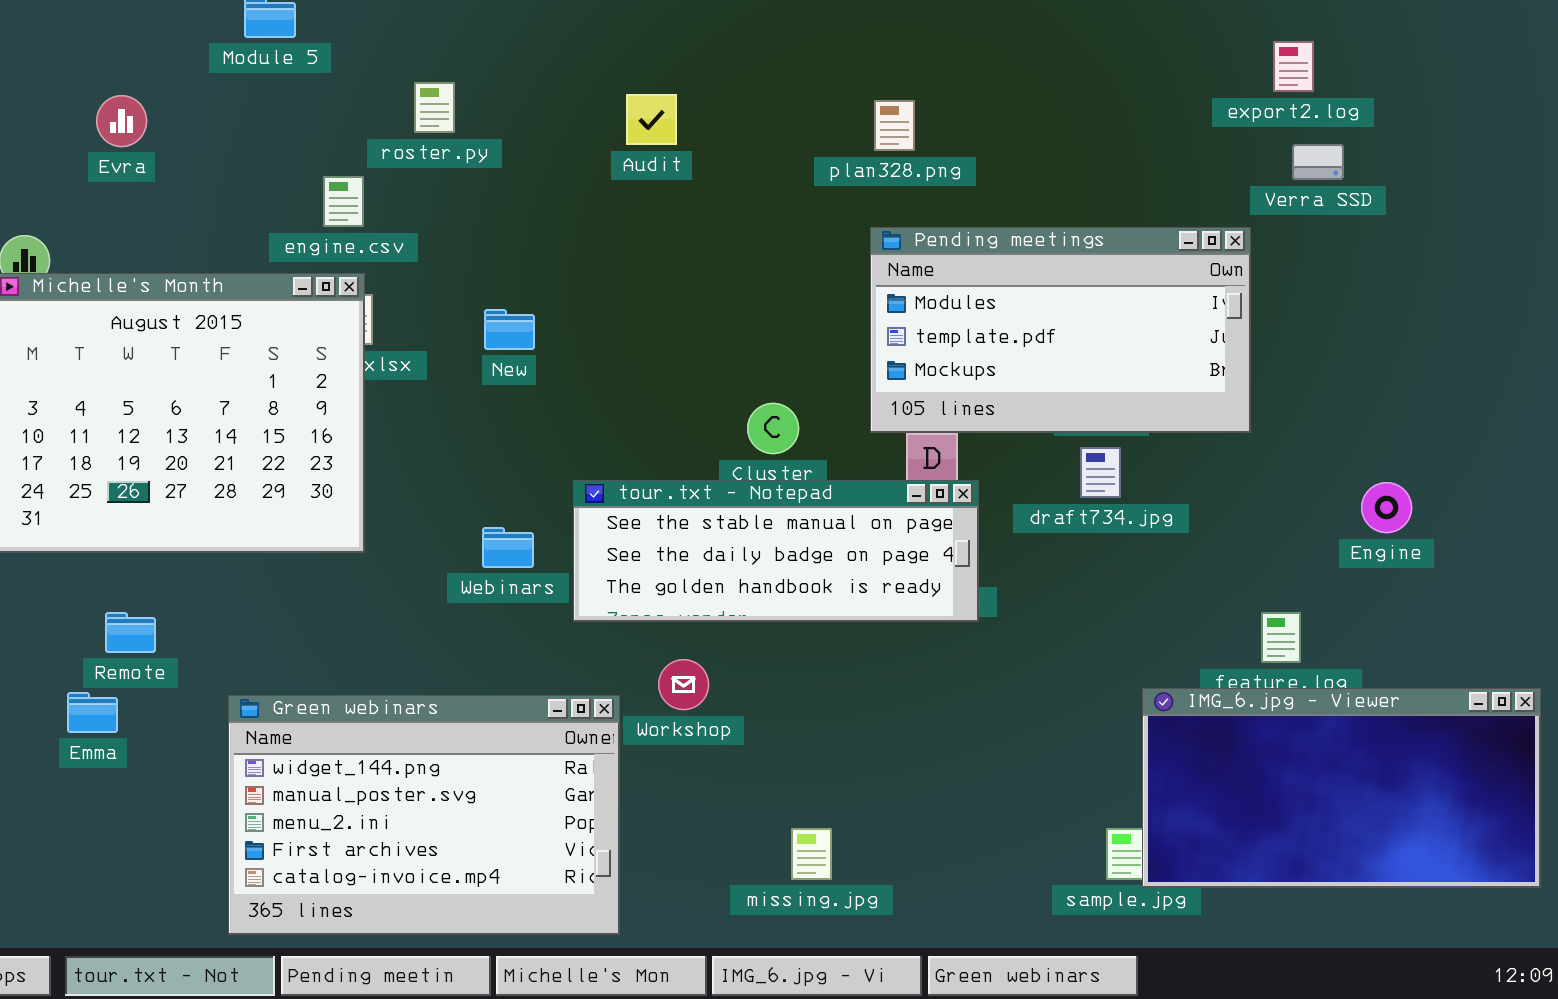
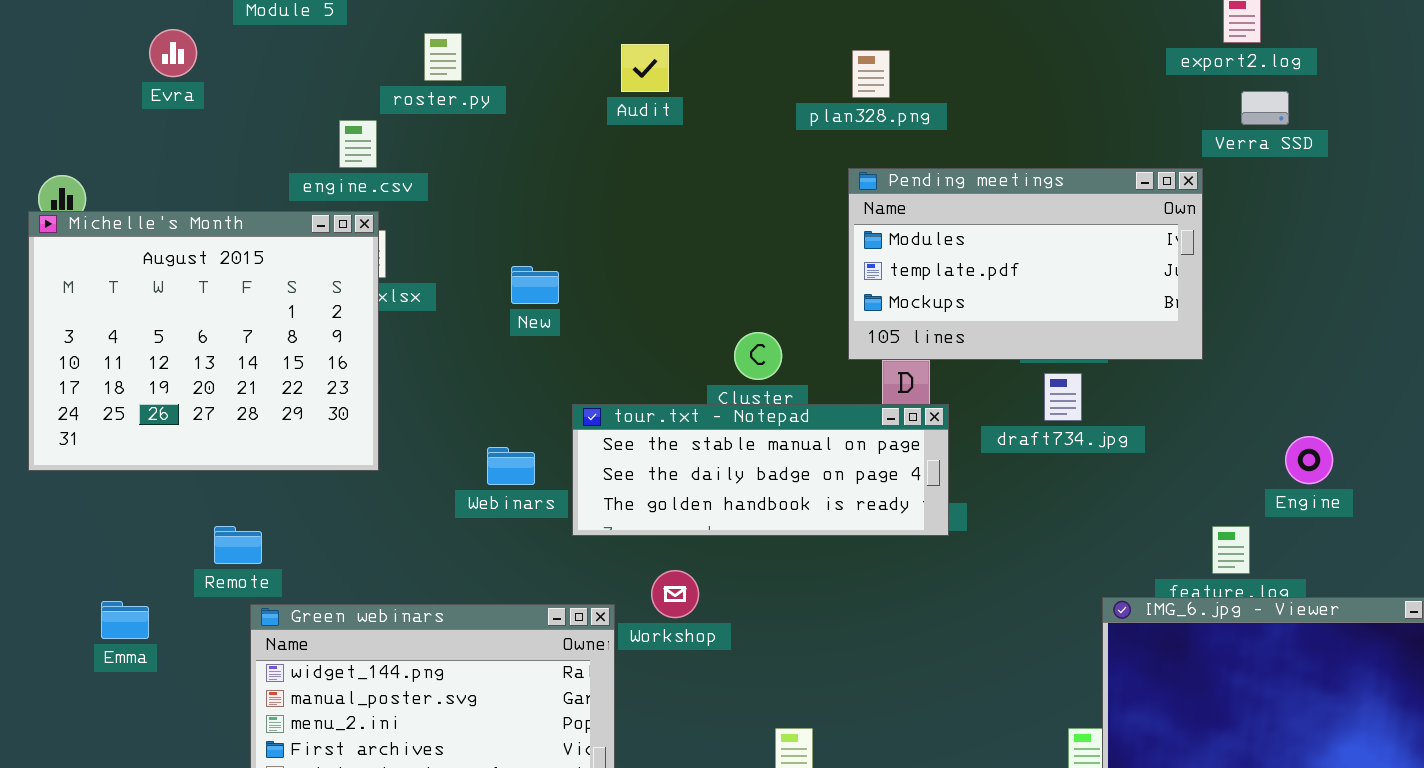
Evra: [96,95,147,147] -> [149,29,197,77], moved
New: [484,309,535,350] -> [511,266,559,304], moved
Engine: [1361,482,1412,533] -> [1285,436,1333,484], moved
Remote: [105,612,156,653] -> [214,526,262,564], moved

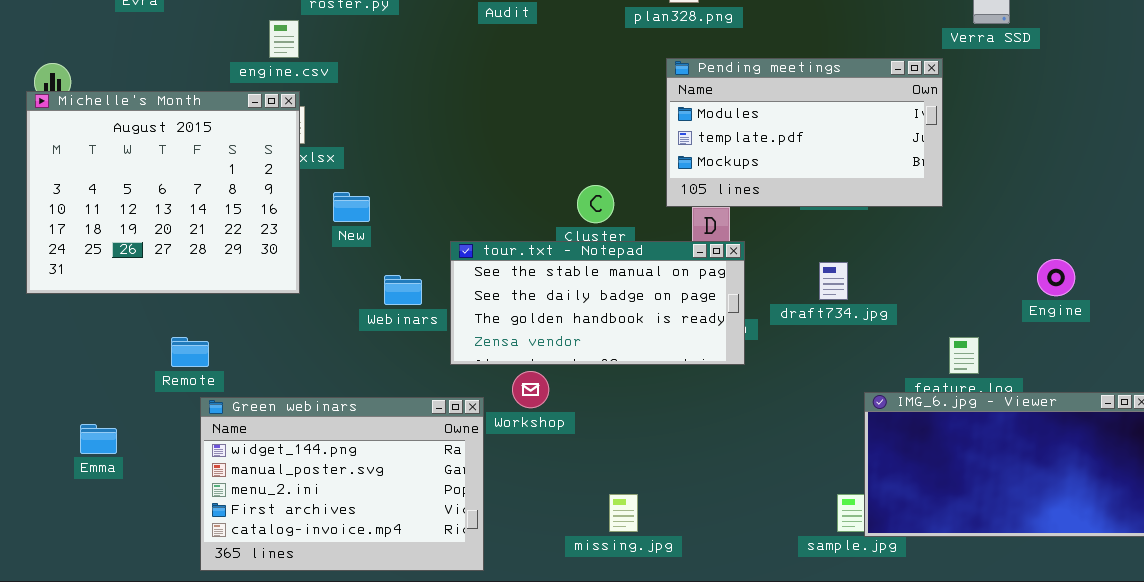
New: [511,266,559,304] -> [333,192,370,222], moved
draft734.jpg: [1044,373,1082,421] -> [819,262,848,300], moved
tour.txt - Notepad: [572,404,949,536] -> [450,241,745,365], resized
Engine: [1285,436,1333,484] -> [1037,259,1075,296], moved
Emma: [101,601,149,639] -> [80,424,117,454], moved

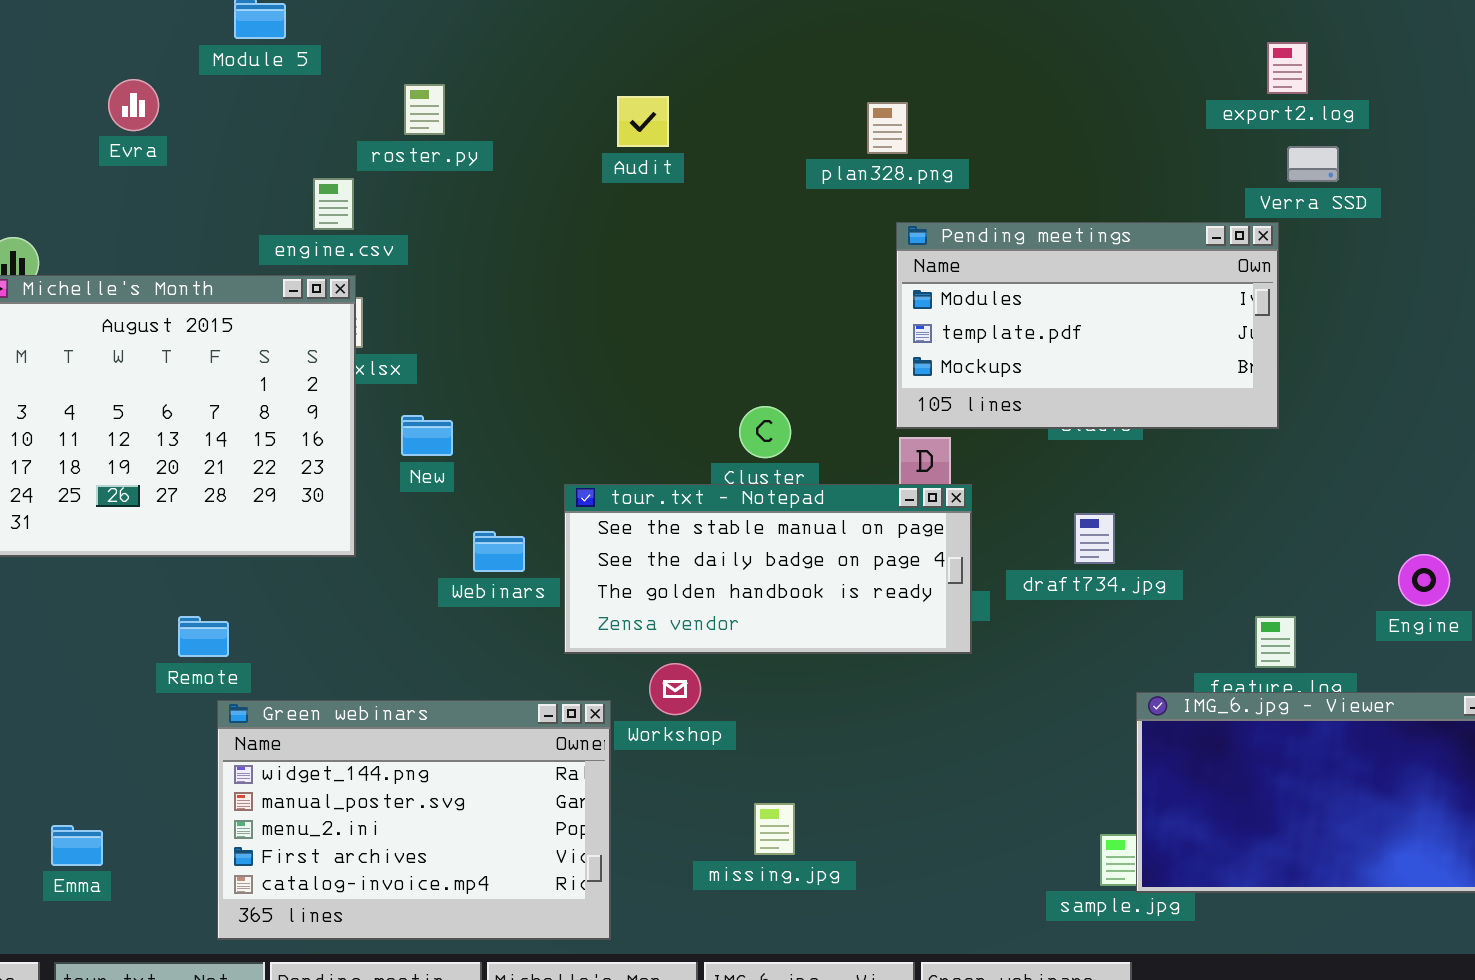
Pending meetings: [666,58,943,207] -> [896,222,1279,429], moved
Engine: [1037,259,1075,296] -> [1398,554,1450,606], moved
Emma: [80,424,117,454] -> [51,825,103,866], moved
missing.jpg: [609,494,638,532] -> [754,803,795,855], moved

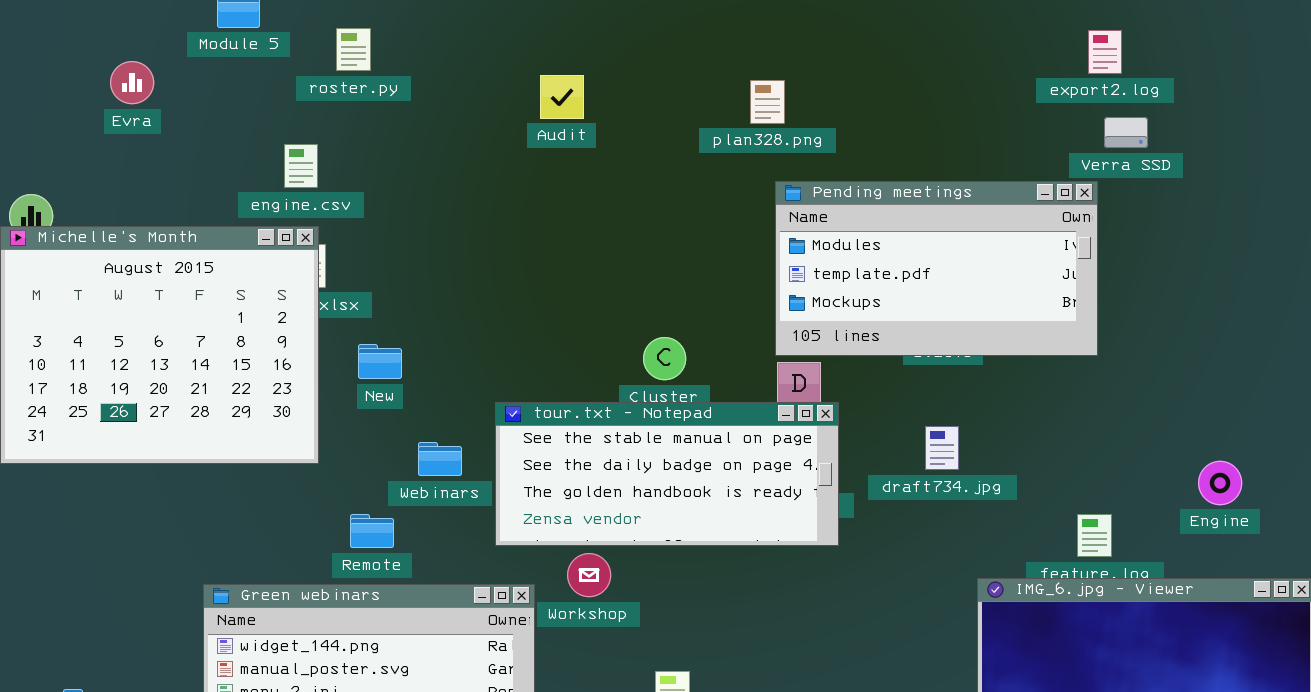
roster.py: [404,84,445,135] -> [336,28,371,71], moved
Remote: [178,616,229,657] -> [350,514,394,548], moved

